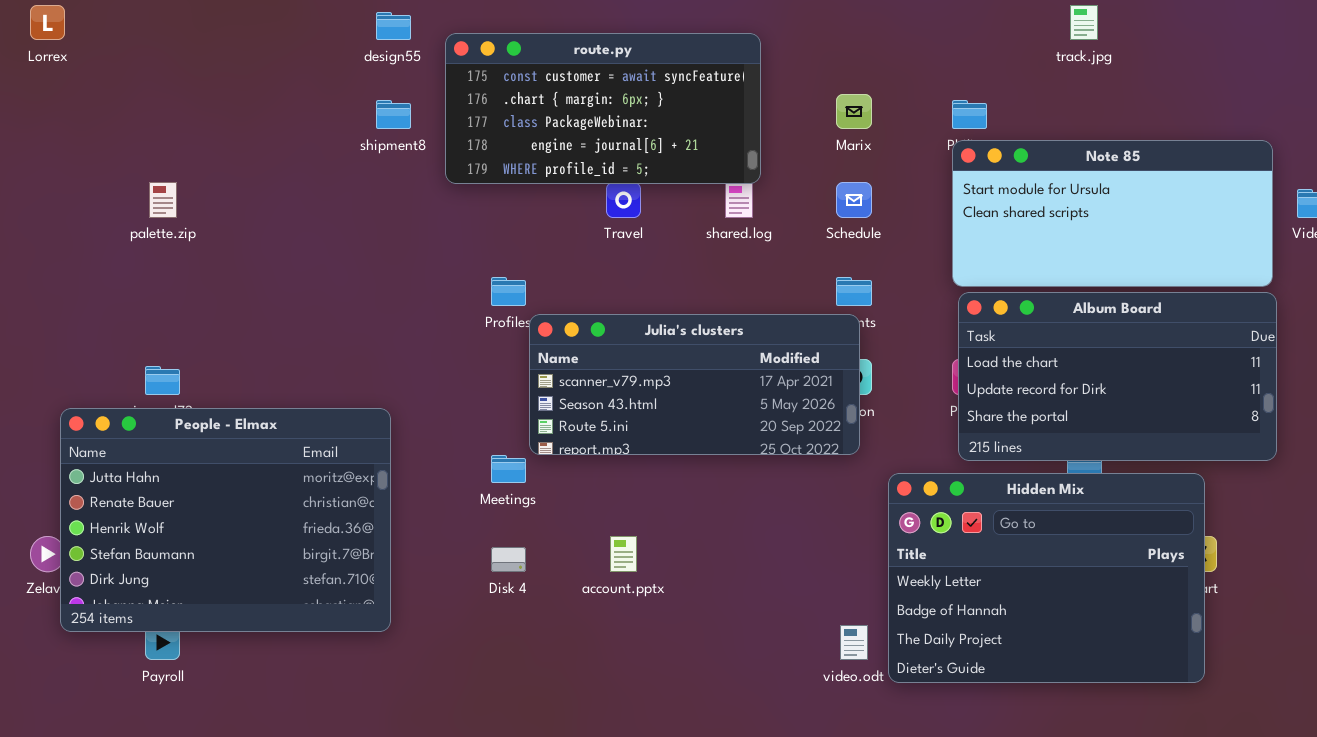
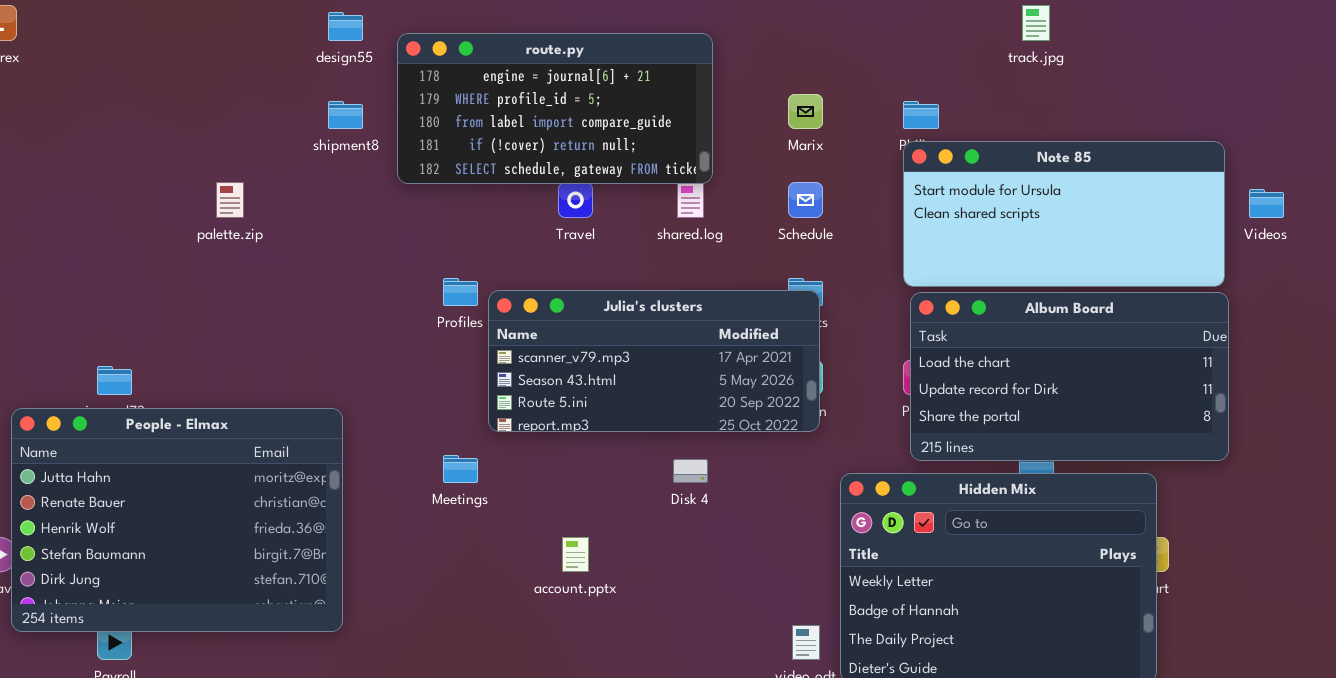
route.py: [445,33,761,184] -> [397,33,713,184], scrolled down 3 rows
palette.zip: [149,182,177,218] -> [216,182,244,218], moved
Julia's clusters: [529,314,860,455] -> [488,290,820,432], moved
Disk 4: [491,547,526,572] -> [673,459,708,483], moved

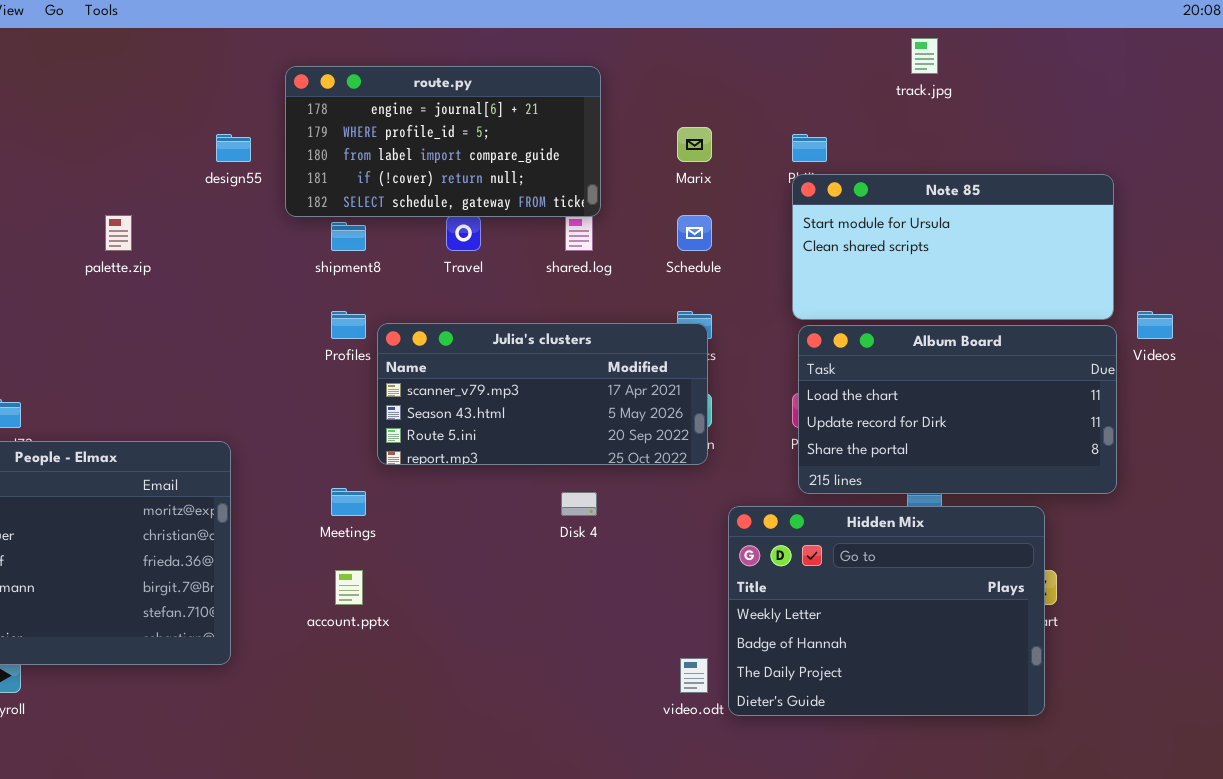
design55: [328,12,363,41] -> [216,134,251,162], moved
shipment8: [328,101,363,129] -> [331,222,366,251], moved
Videos: [1249,189,1284,218] -> [1137,311,1173,339], moved
account.pptx: [562,537,589,572] -> [335,570,363,605], moved

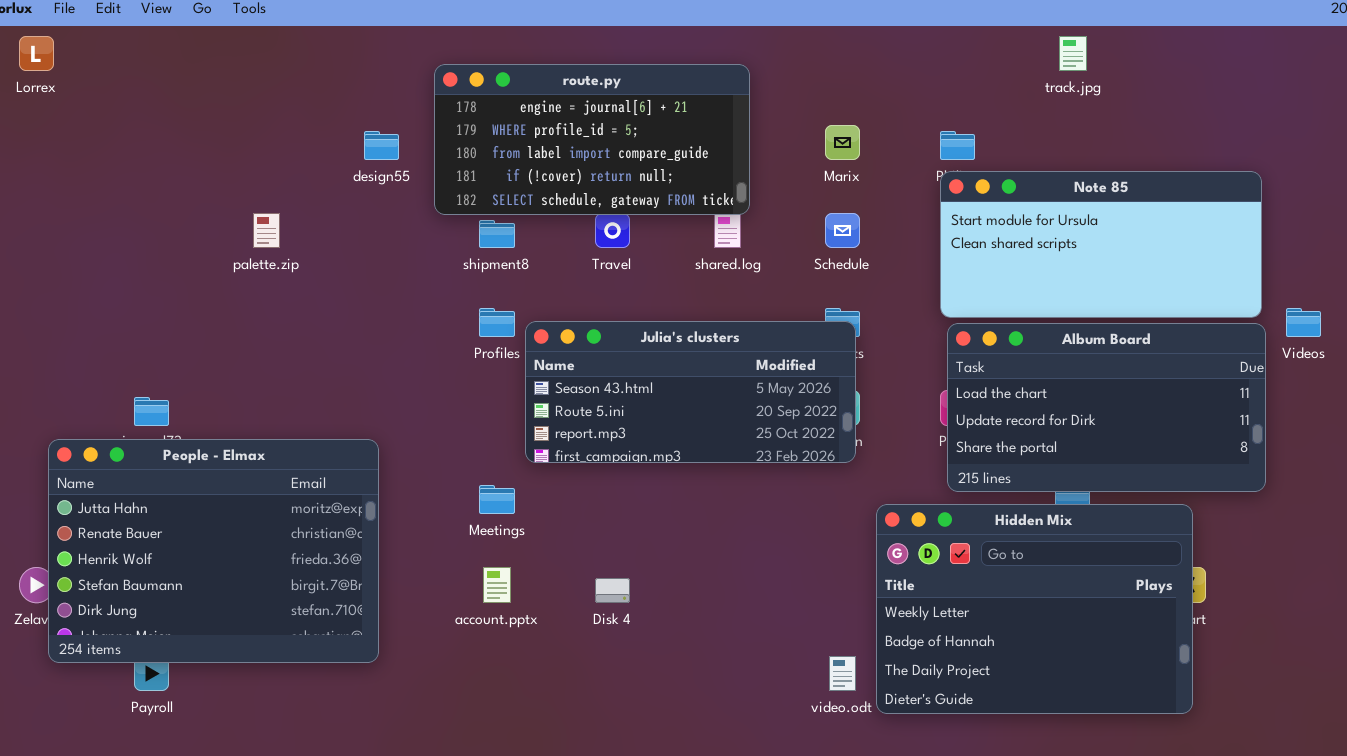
Julia's clusters: [377,323,708,465] -> [525,321,856,463], scrolled down 1 row
Disk 4: [561,492,597,516] -> [595,578,630,603], moved

